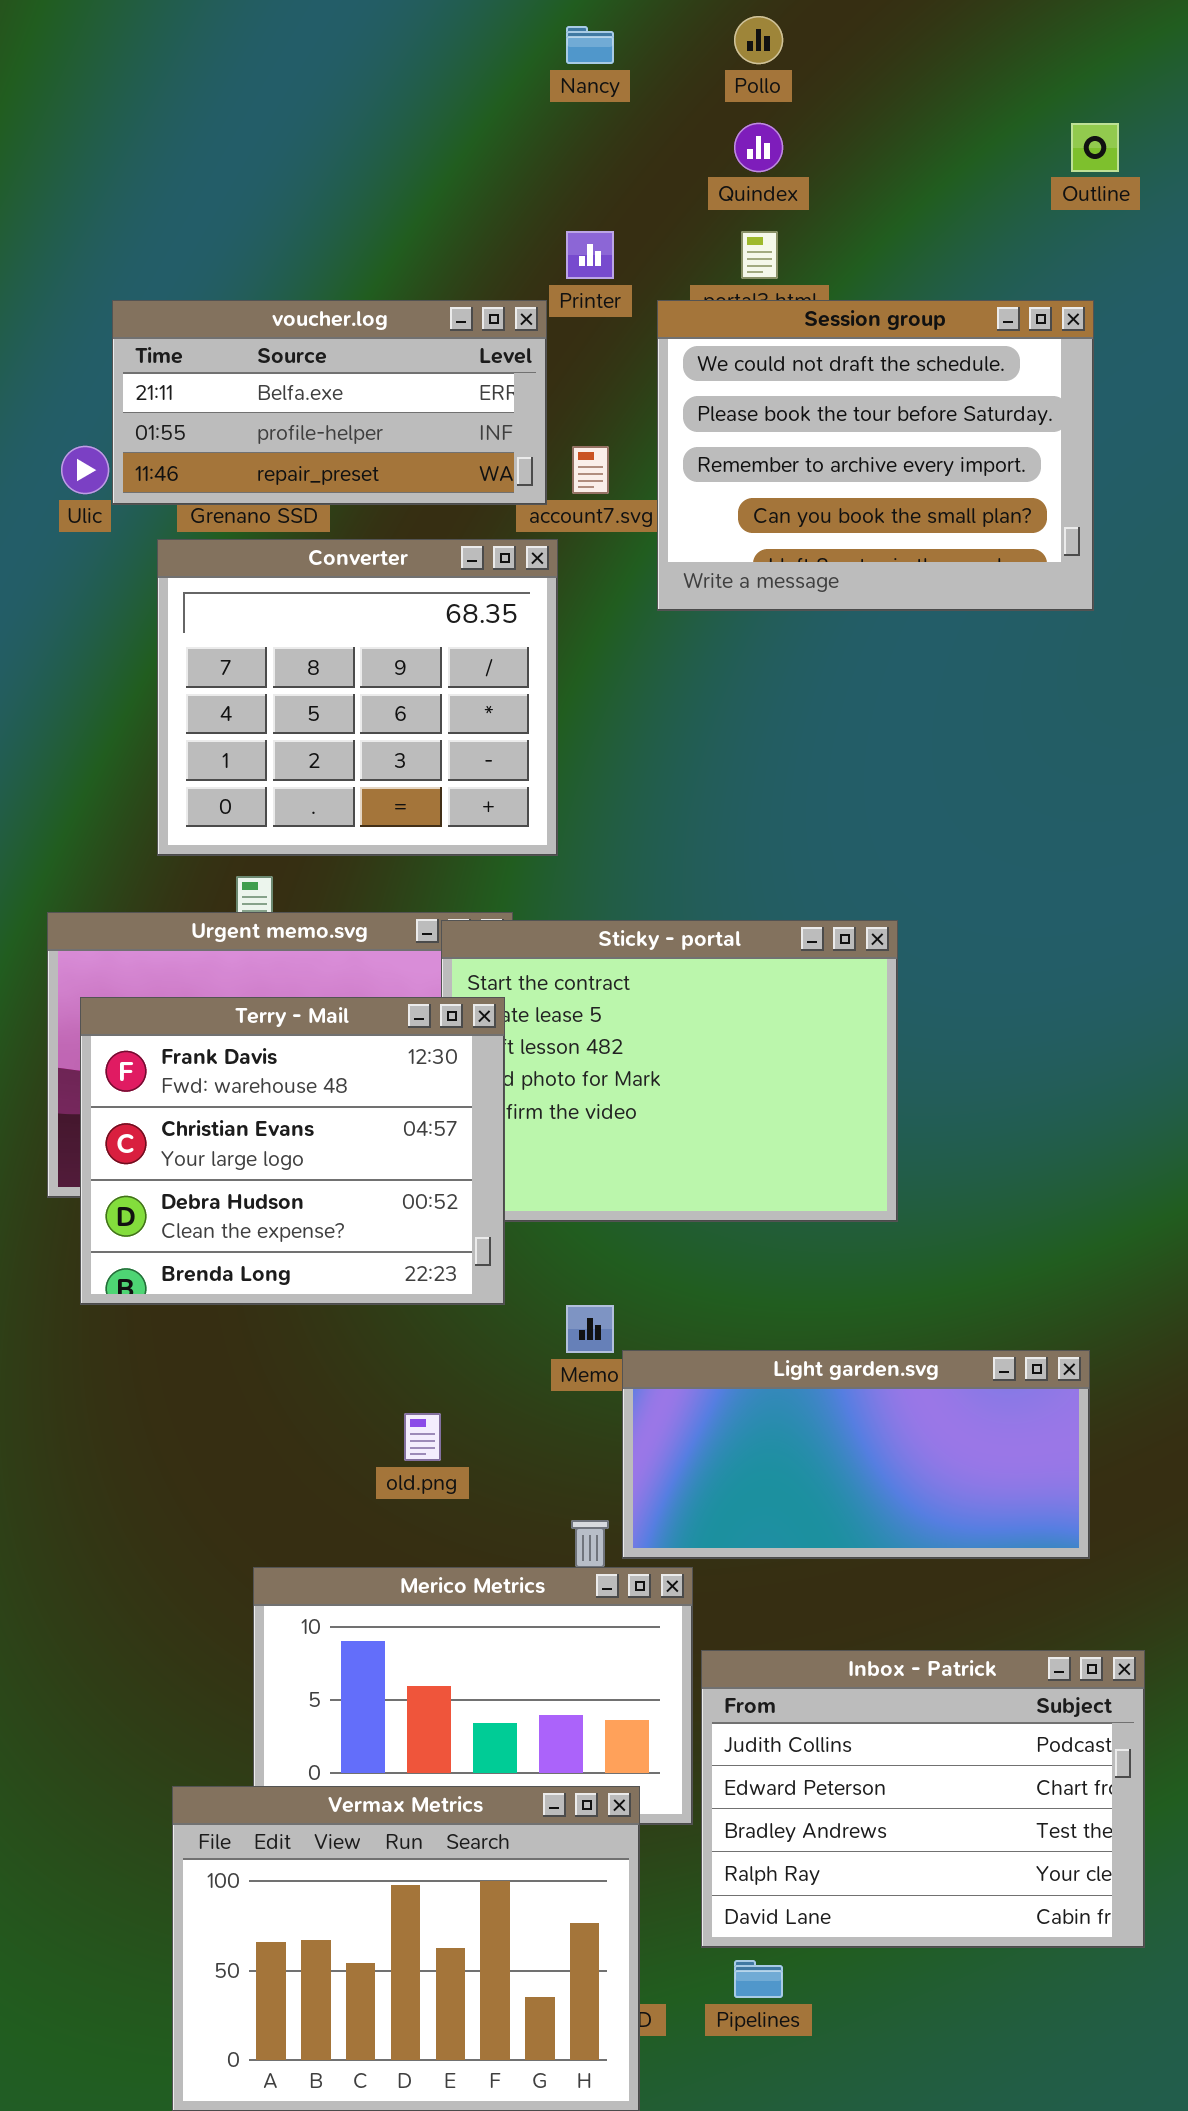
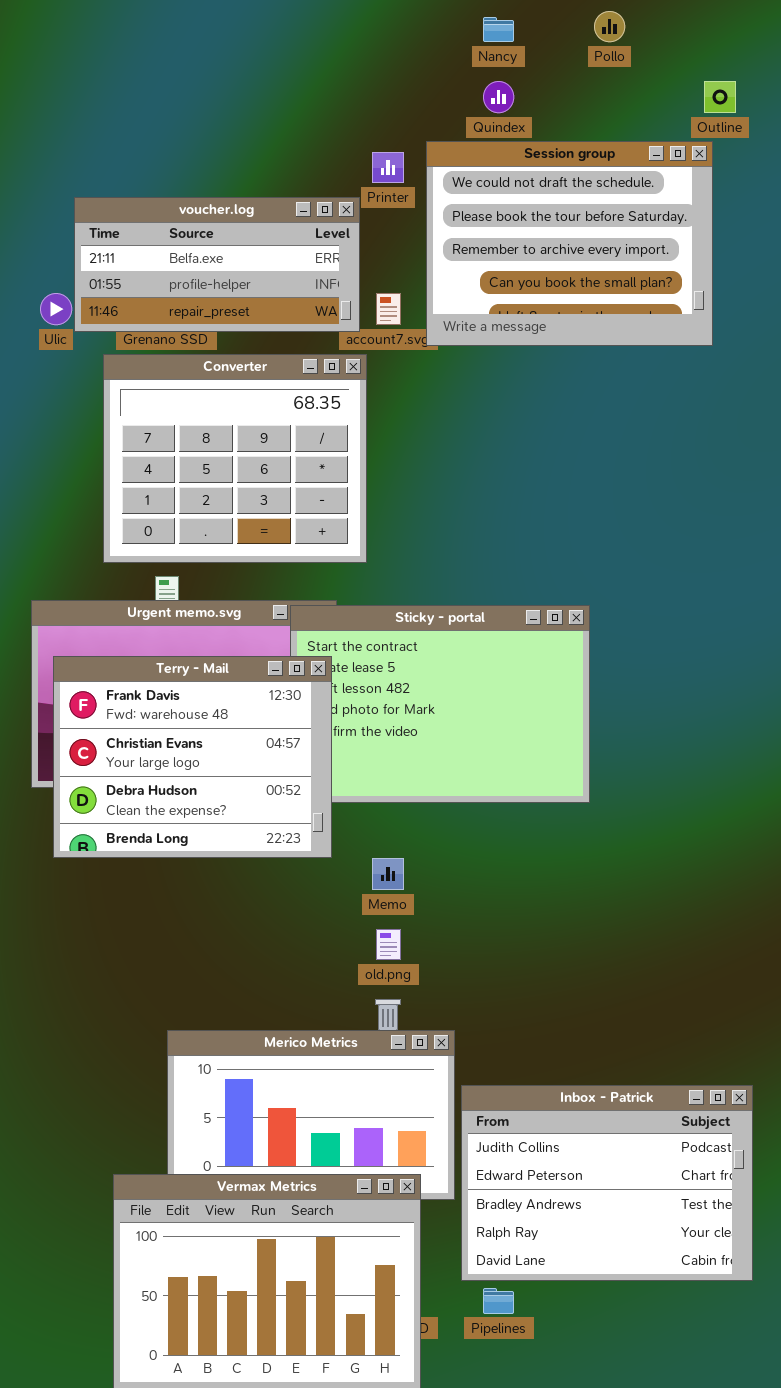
Pollo: [734,16,783,64] -> [594,11,625,42], moved
Nancy: [566,26,614,64] -> [483,17,514,42], moved
Session group: [657,300,1094,611] -> [426,141,713,346], moved
Light garden.svg: [622,1350,1090,1559] -> none, closed
old.png: [404,1413,441,1461] -> [376,929,401,960], moved

